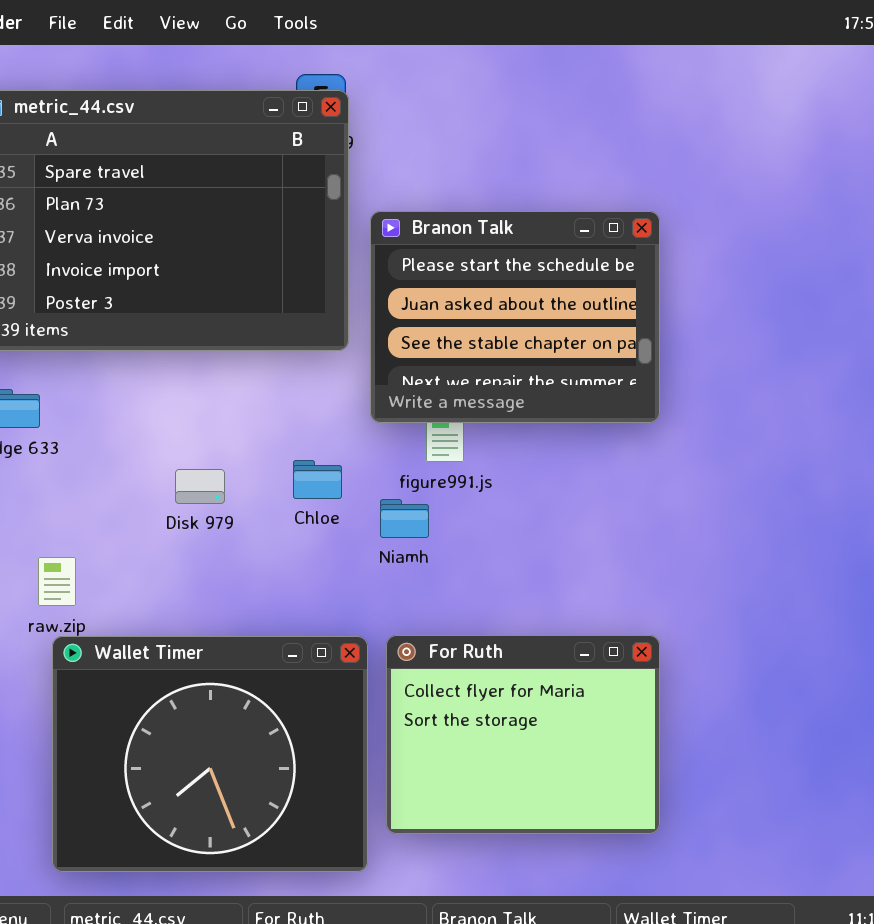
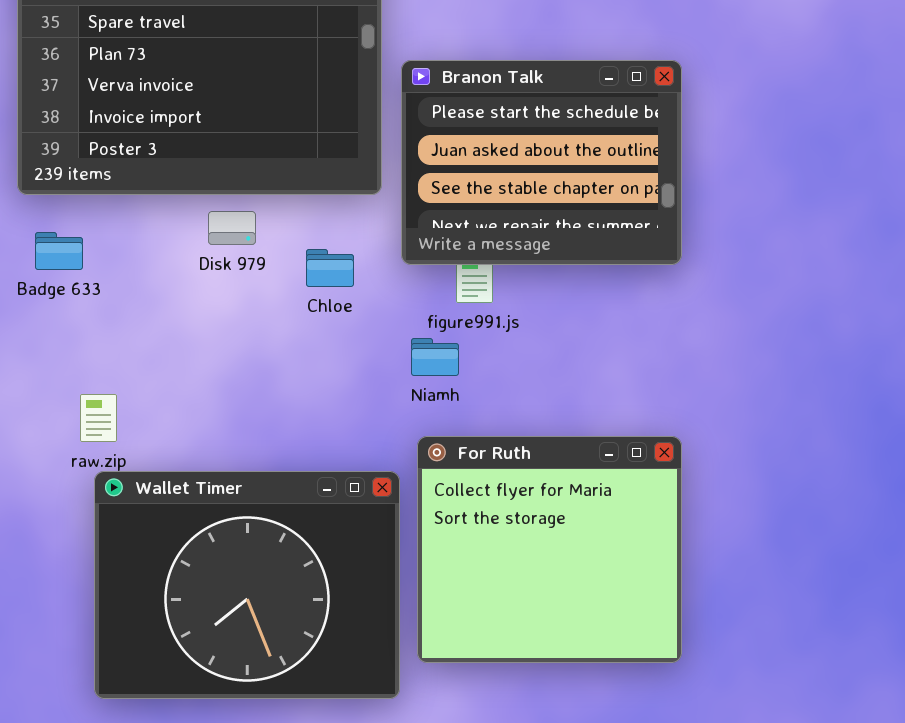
Chloe: [293,460,342,499] -> [306,249,354,287], moved
Disk 979: [175,469,225,504] -> [208,211,256,245], moved
For Ruth: [386,635,660,834] -> [417,436,682,663], resized

